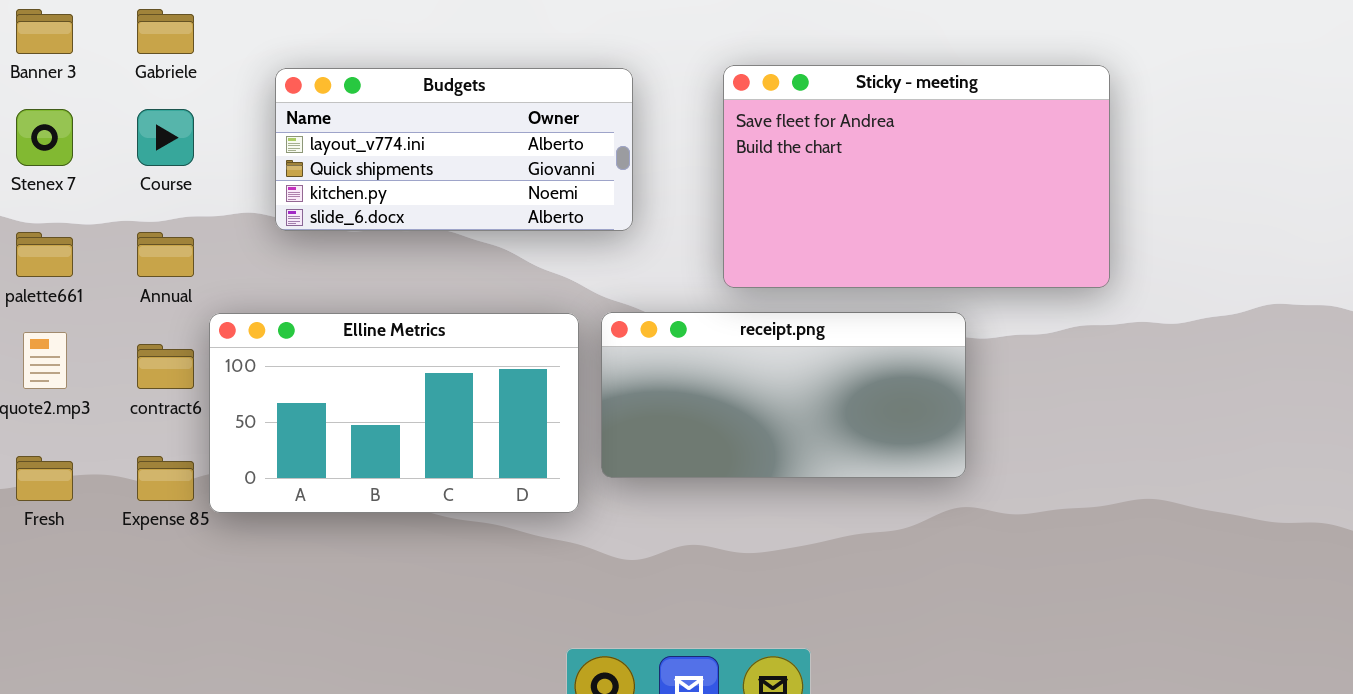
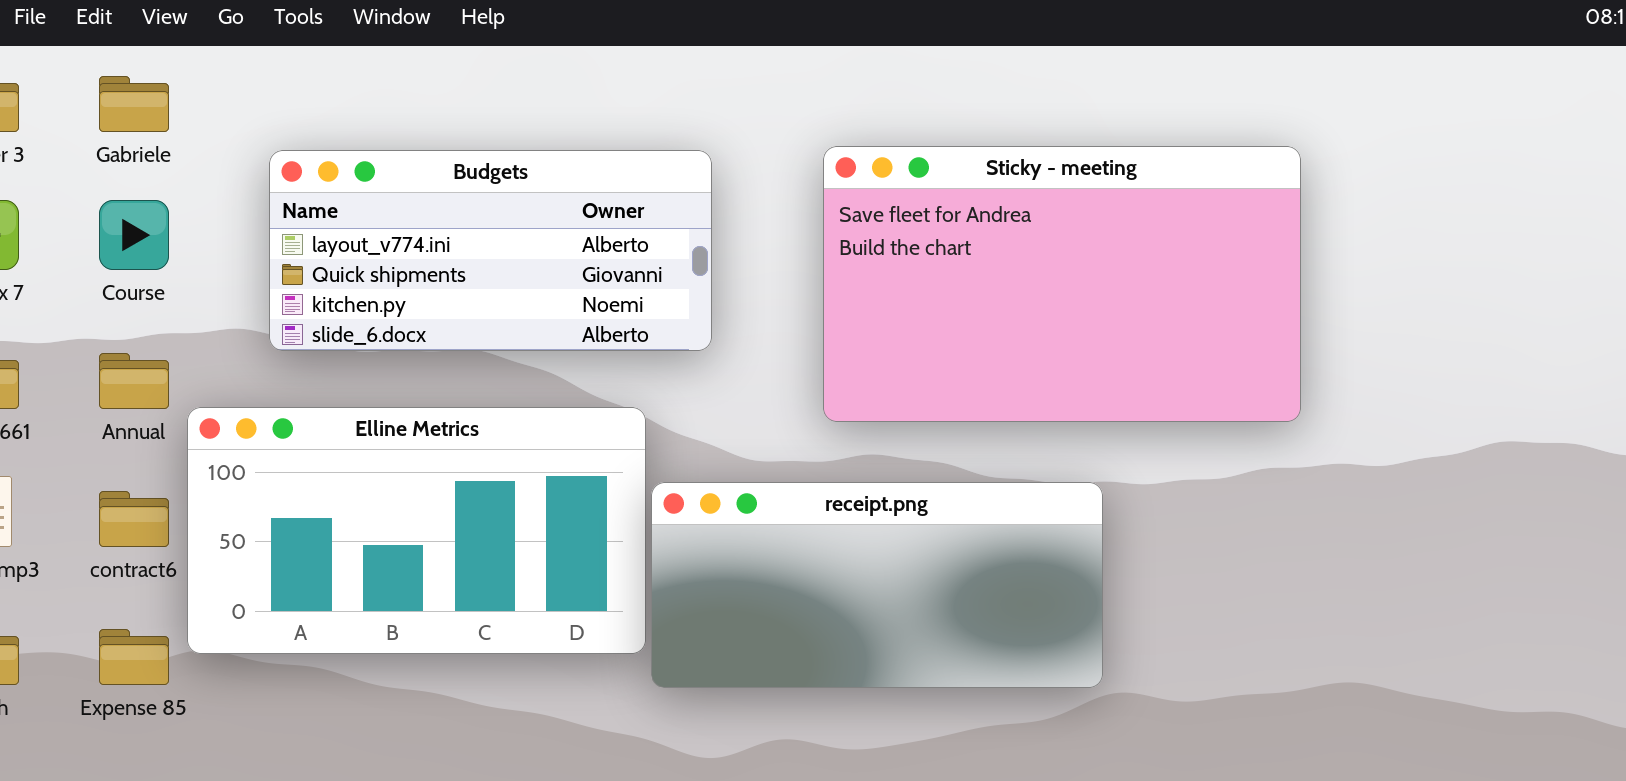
receipt.png: [601,312,966,478] -> [651,482,1103,688], moved
Elline Metrics: [209,313,579,513] -> [187,407,646,654], moved

